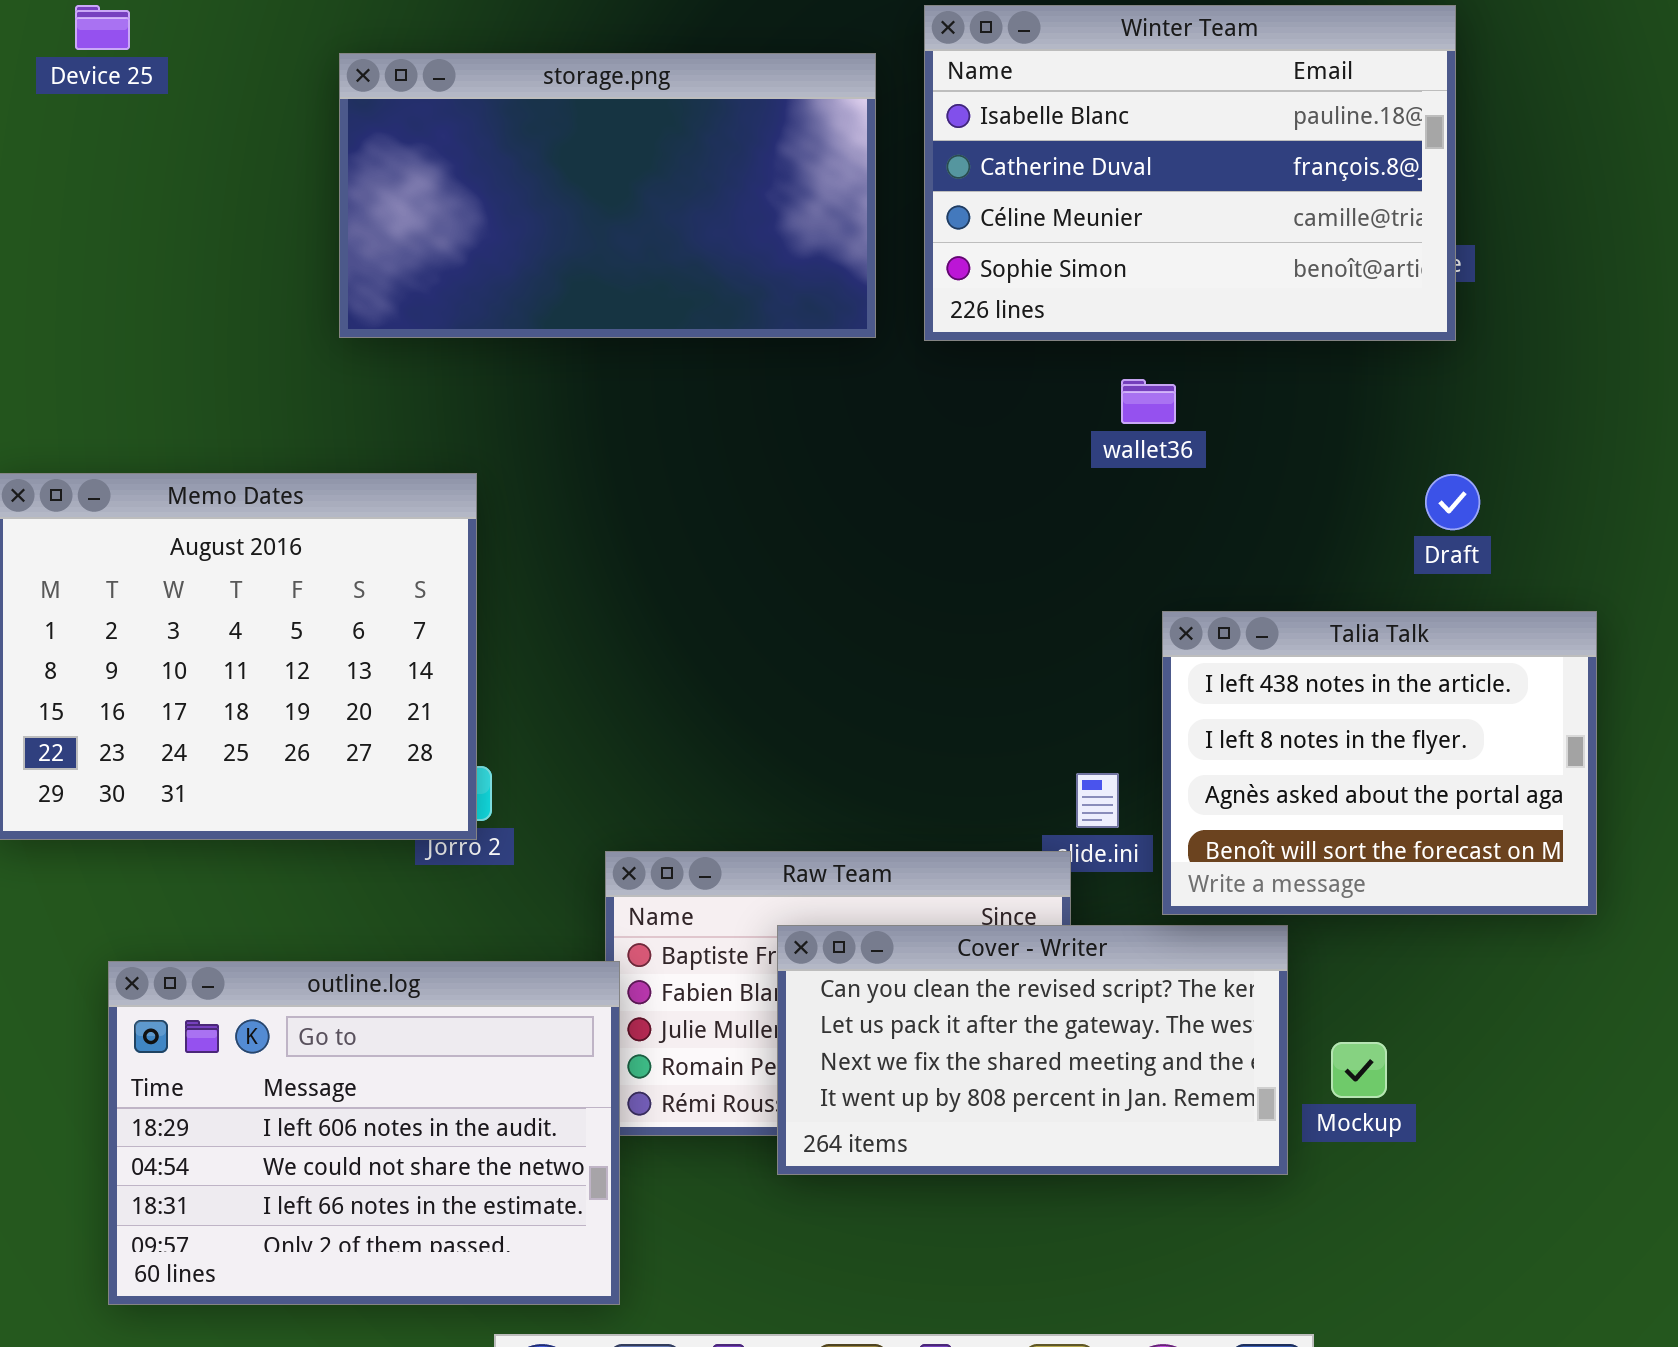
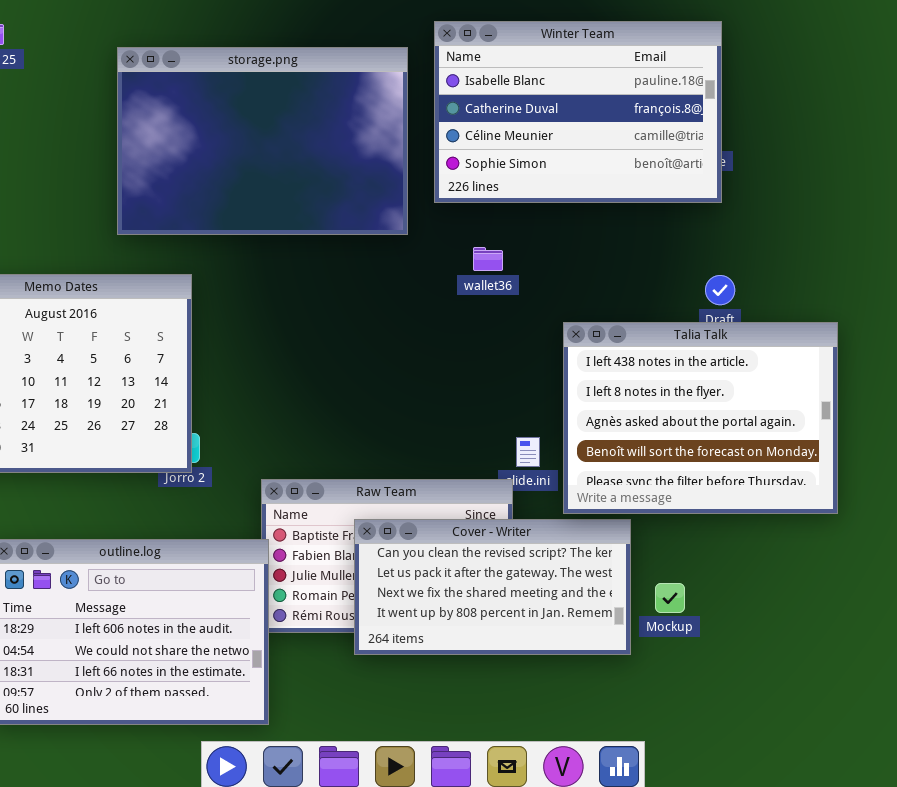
storage.png: [339,53,876,338] -> [117,47,408,235], resized
wallet36: [1121,379,1176,424] -> [473,247,503,271], moved
Talia Talk: [1162,611,1597,915] -> [563,322,838,514], resized

